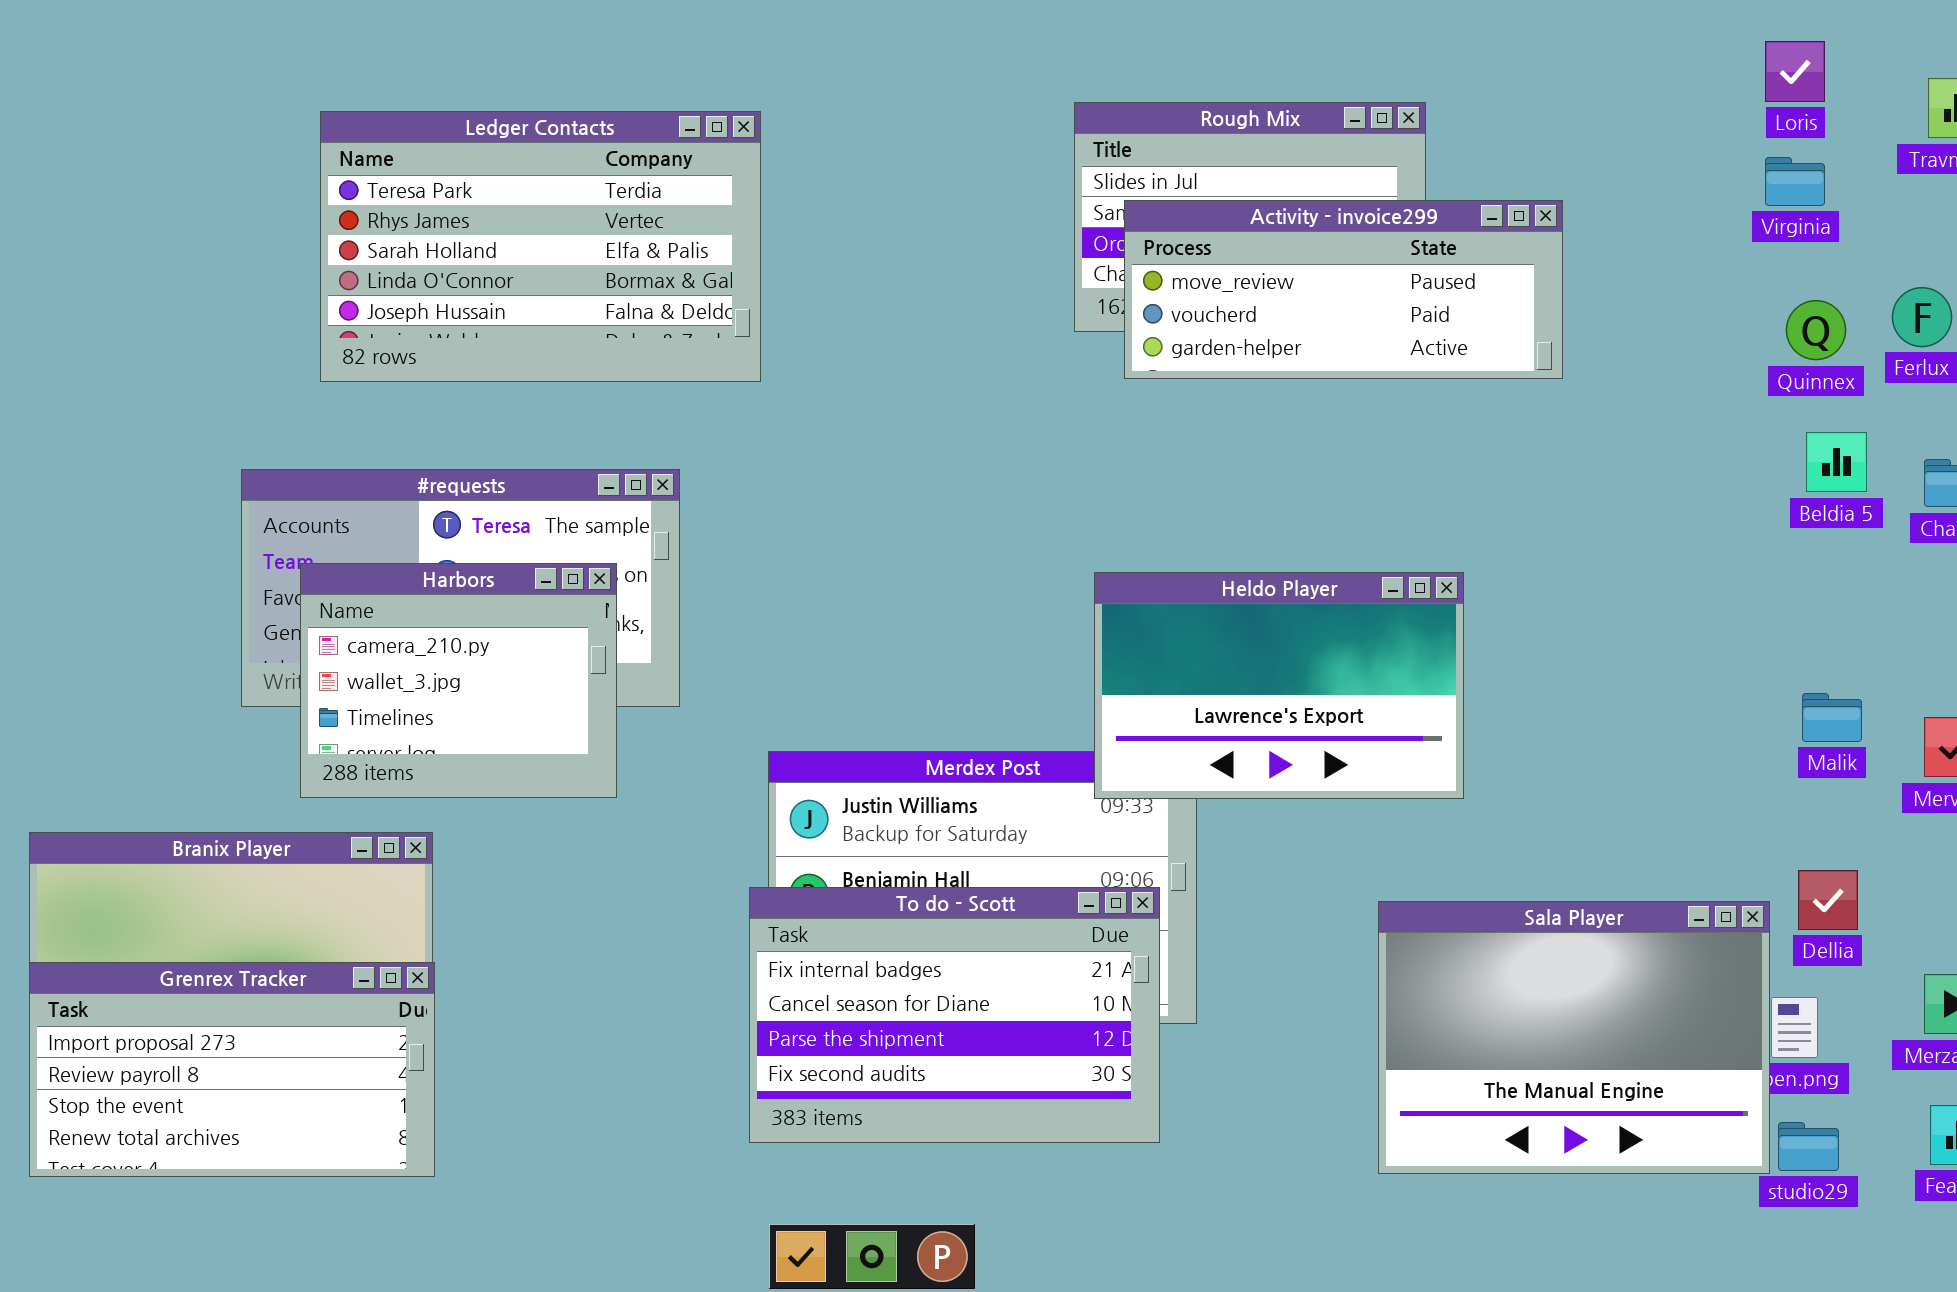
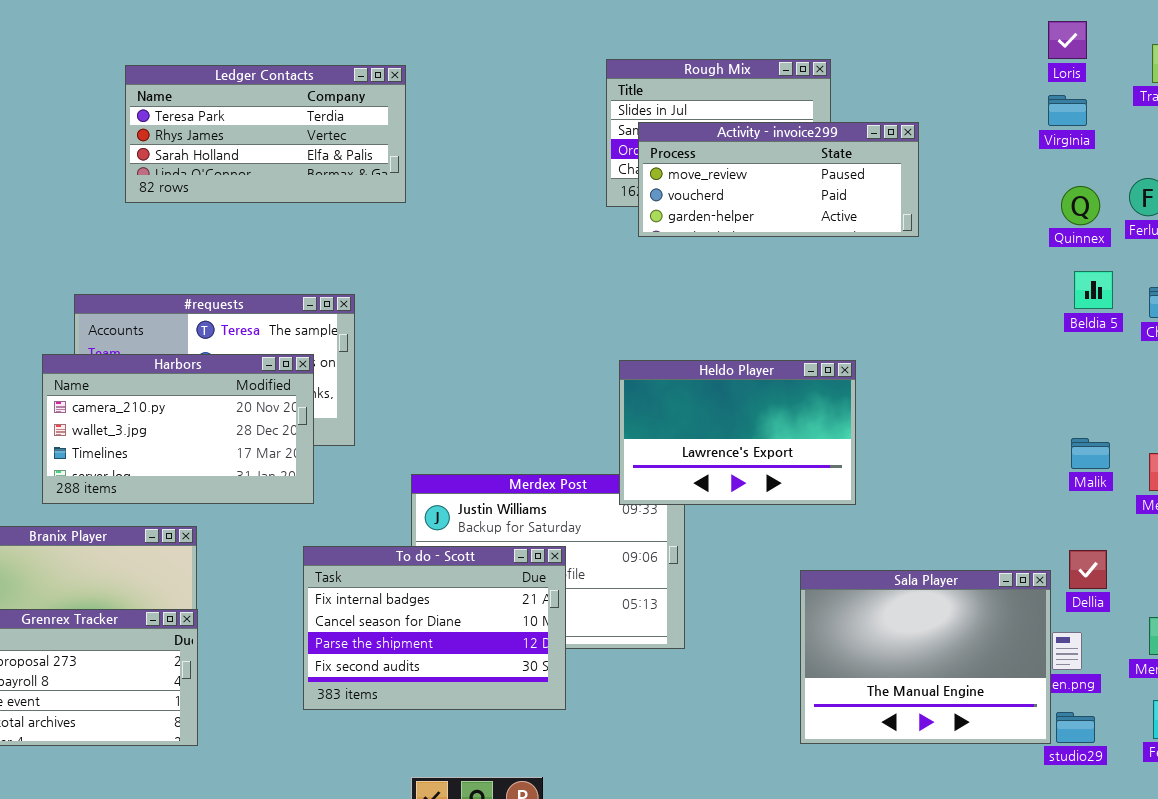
Ledger Contacts: [320,111,761,382] -> [125,65,406,203], resized
Harbors: [300,563,617,798] -> [42,354,314,504], resized
To do - Scott: [749,887,1160,1143] -> [303,546,566,710], moved

